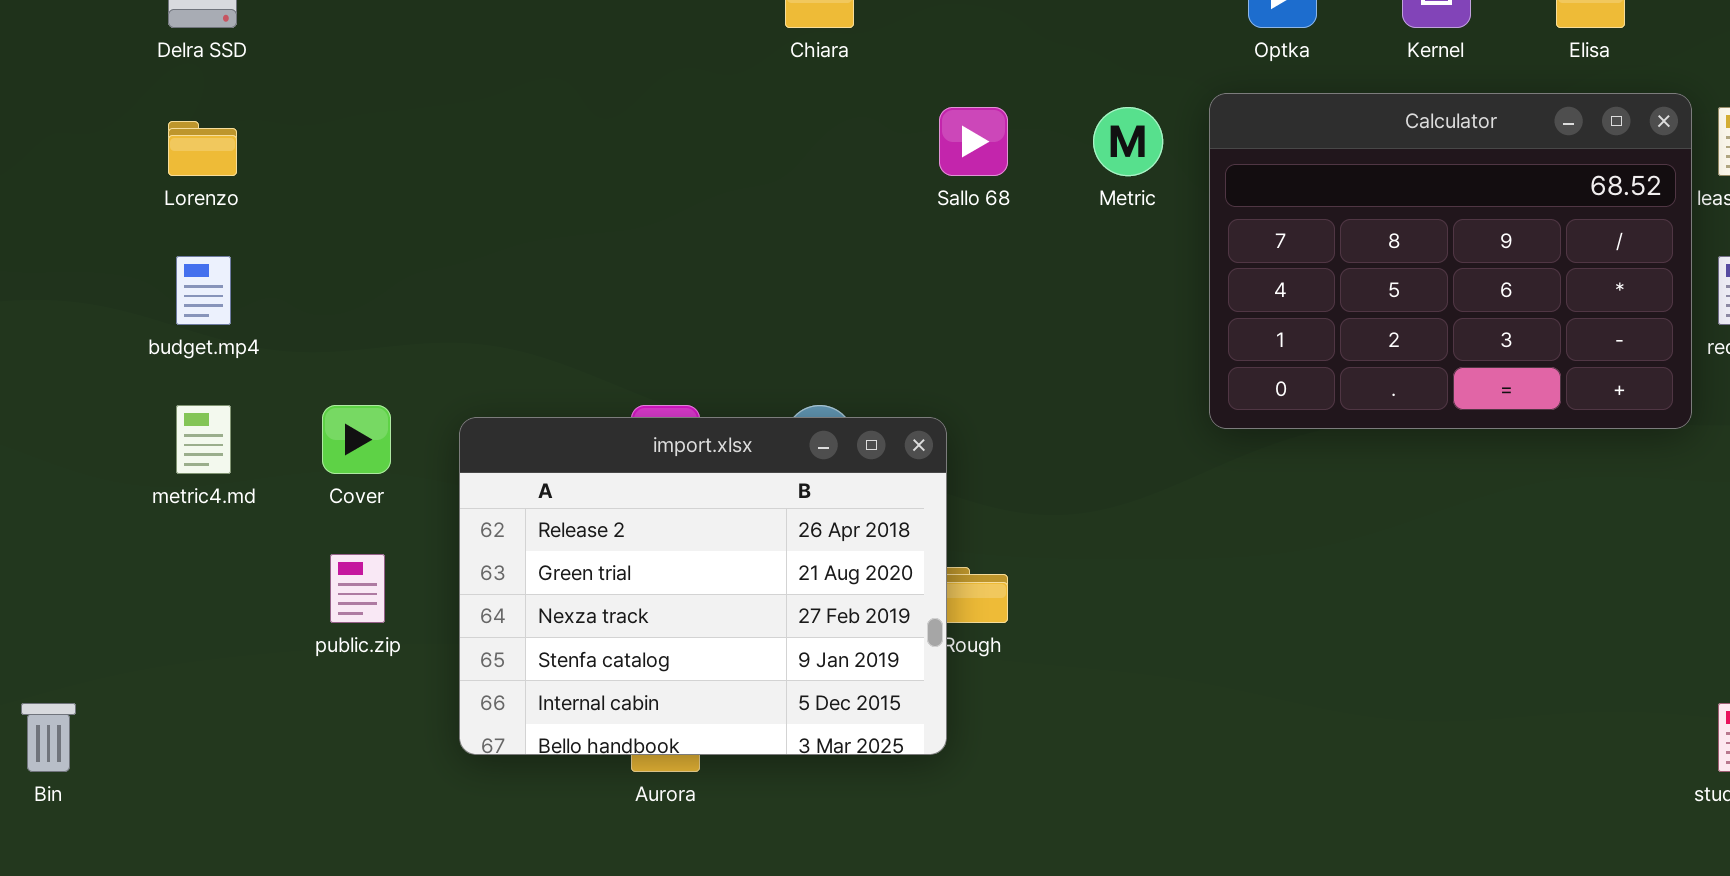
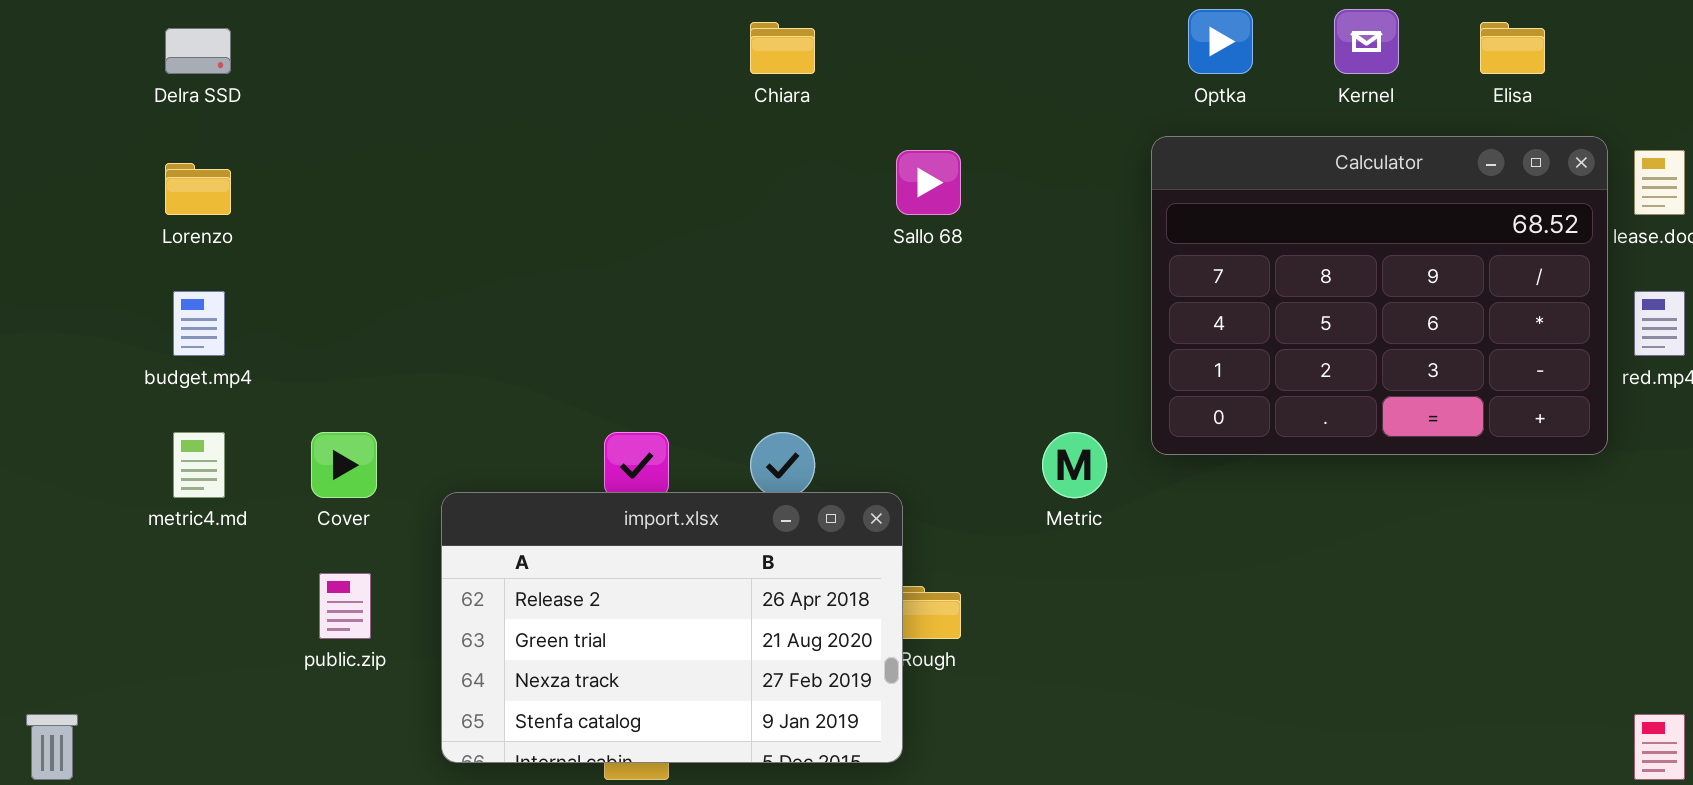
Metric: [1093,107,1163,176] -> [1042,432,1107,498], moved
import.xlsx: [459,417,947,755] -> [441,492,903,763], resized

